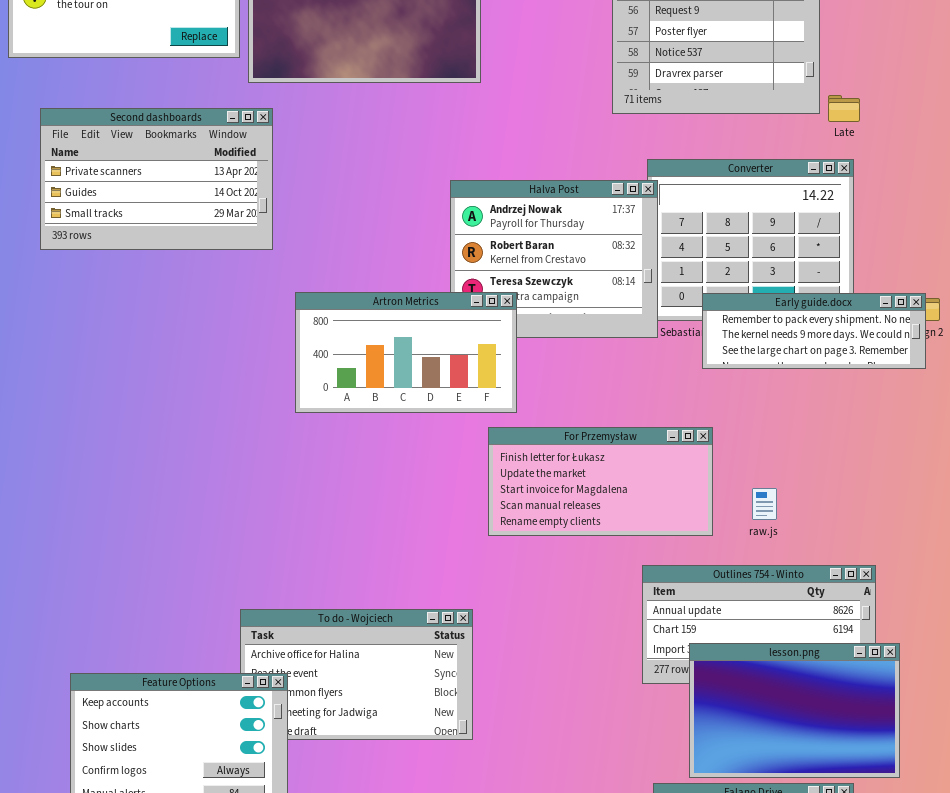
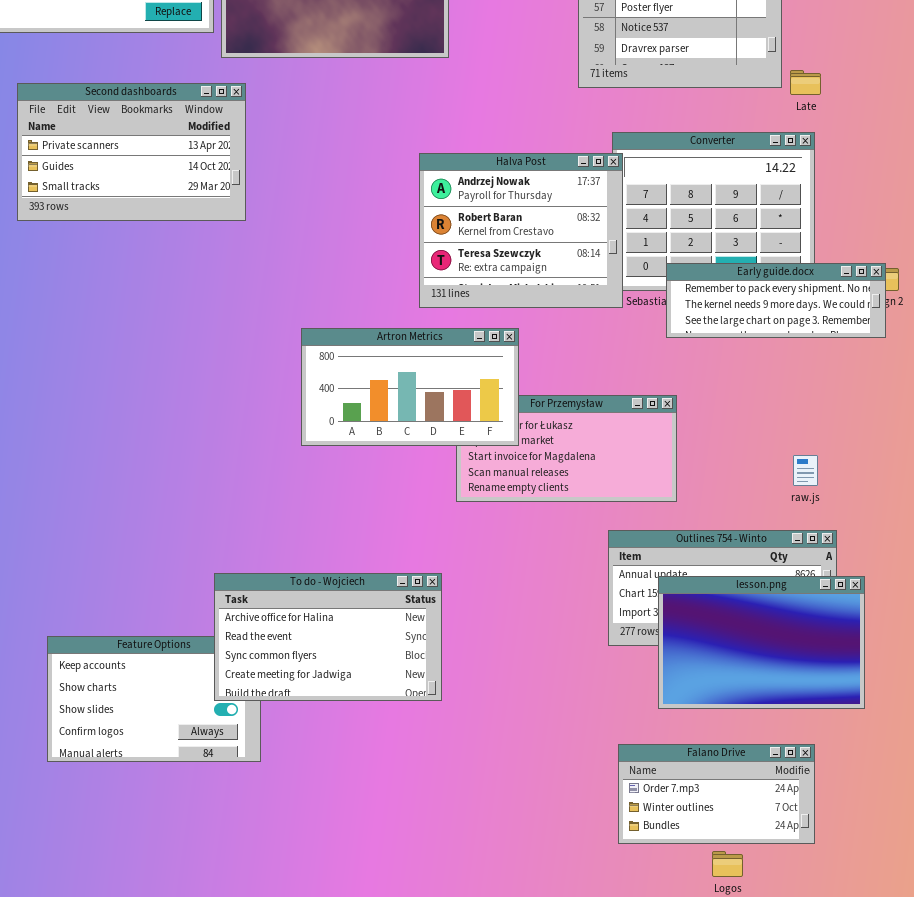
Artron Metrics: [295,292,517,413] -> [301,328,519,446], moved
raw.js: [752,488,777,520] -> [793,455,818,486], moved
To do - Wojciech: [240,609,473,740] -> [214,573,442,701], raised
lesson.png: [689,643,900,778] -> [658,576,865,709], moved

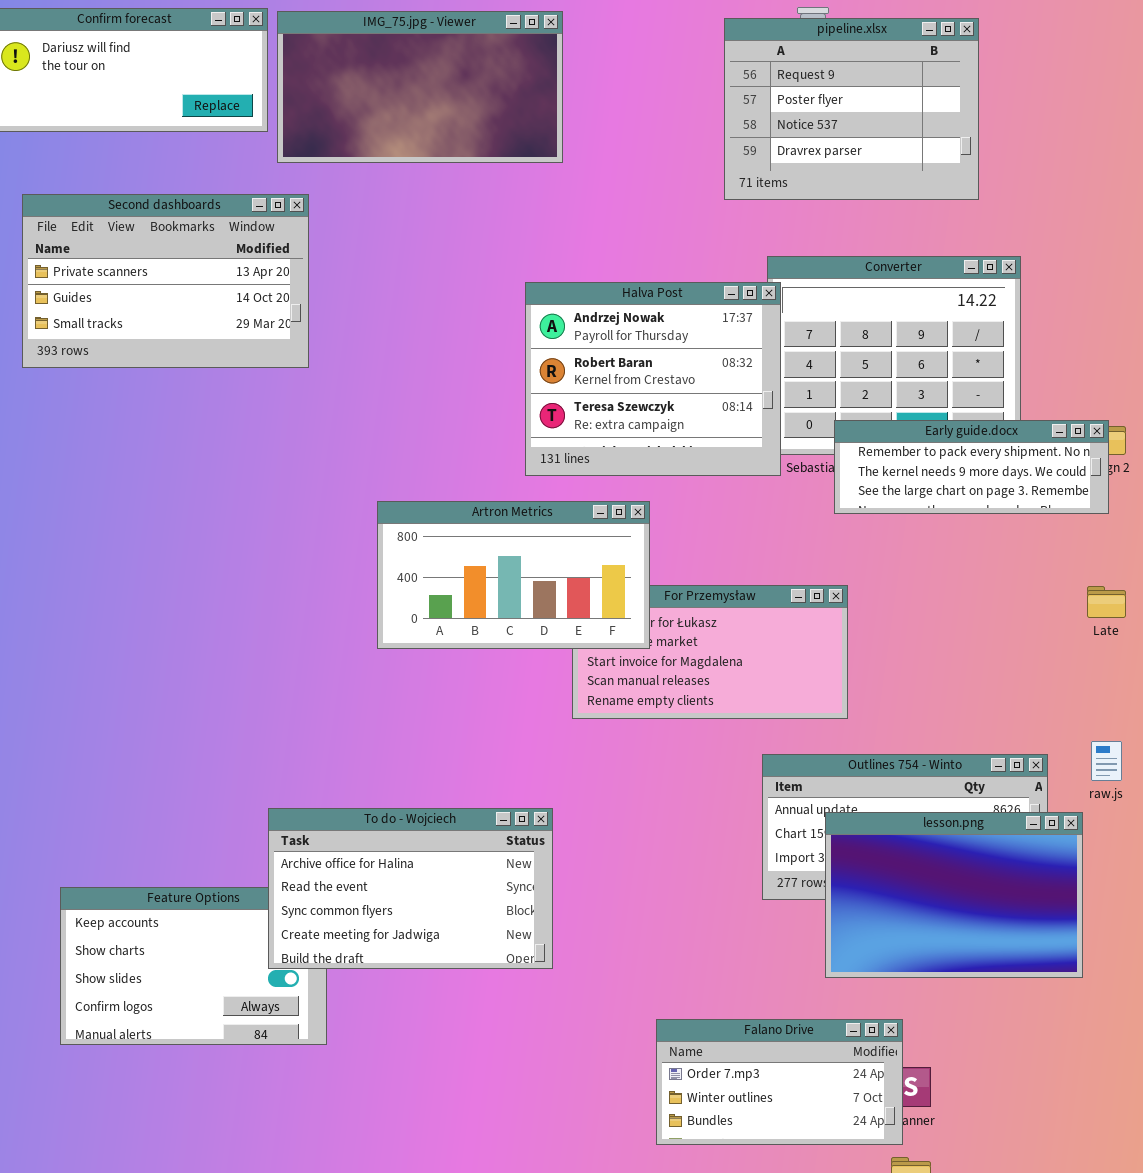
Late: [790,70,821,95] -> [1087,586,1126,618], moved
raw.js: [793,455,818,486] -> [1091,741,1122,781], moved
Falano Drive: [618,744,815,844] -> [656,1019,903,1145], moved

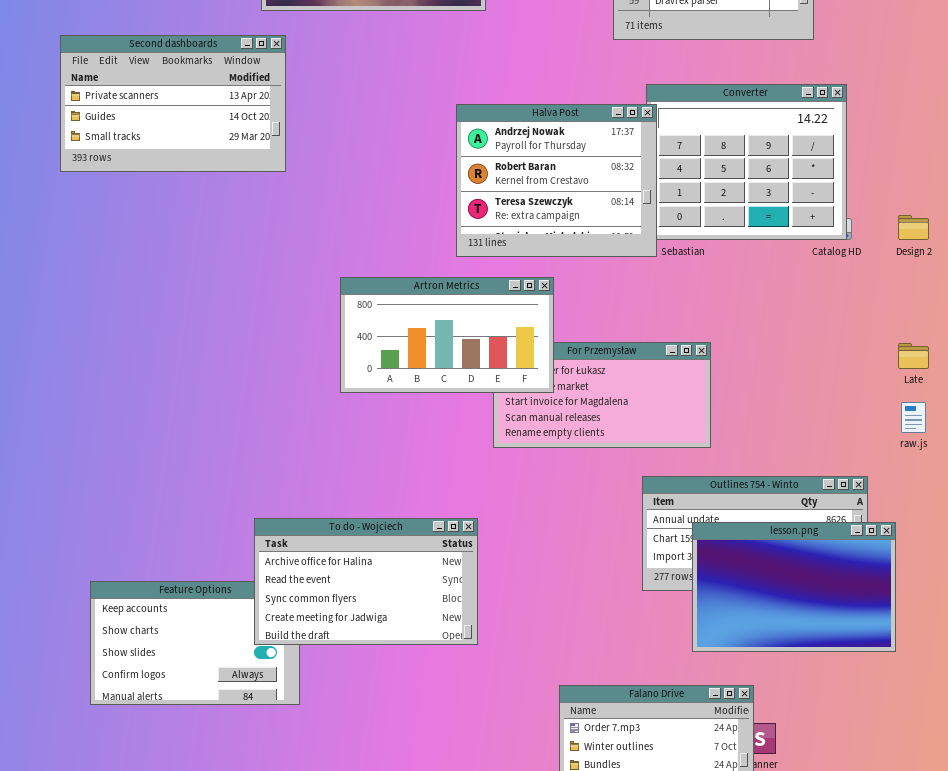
Early guide.docx: [834,420,1109,514] -> none, closed
raw.js: [1091,741,1122,781] -> [901,402,926,433], moved

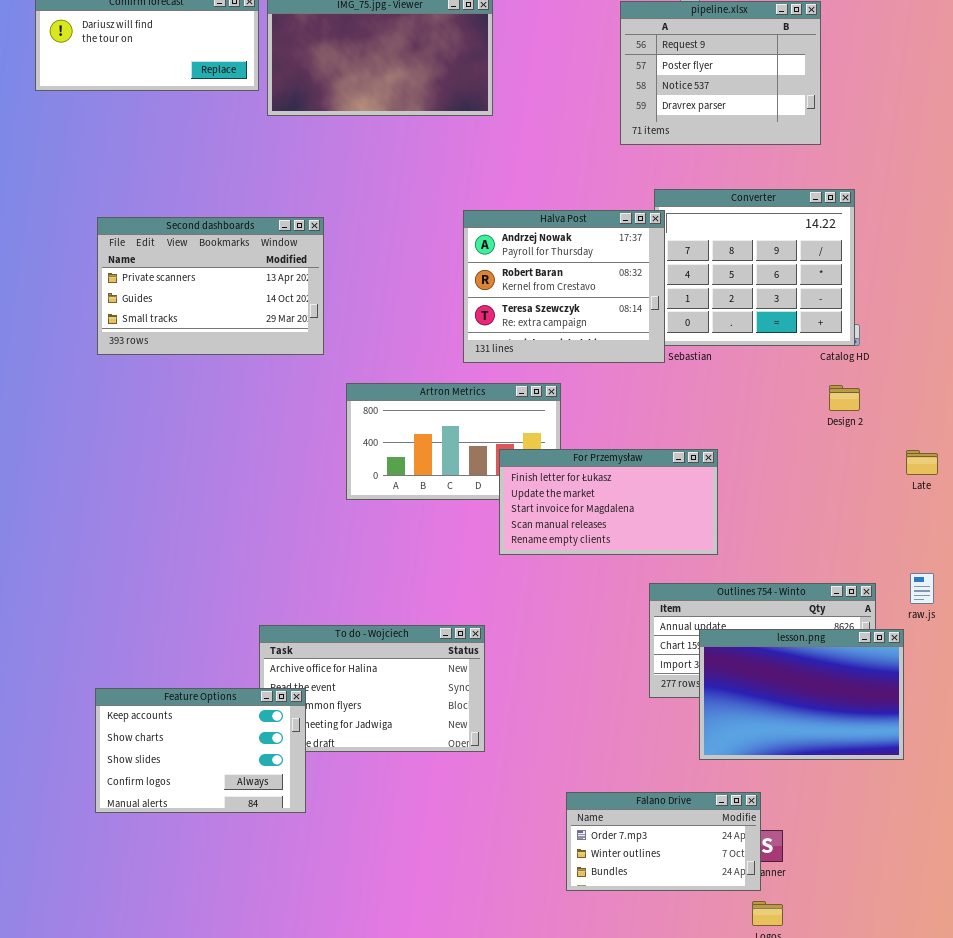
Second dashboards: [60,35,286,172] -> [97,217,324,355], moved
Design 2: [898,215,929,240] -> [829,385,860,411], moved
For Przemysław: [493,342,711,448] -> [499,449,718,555], raised
raw.js: [901,402,926,433] -> [910,573,934,604], moved
Feature Options: [90,581,300,705] -> [95,688,306,813], raised

